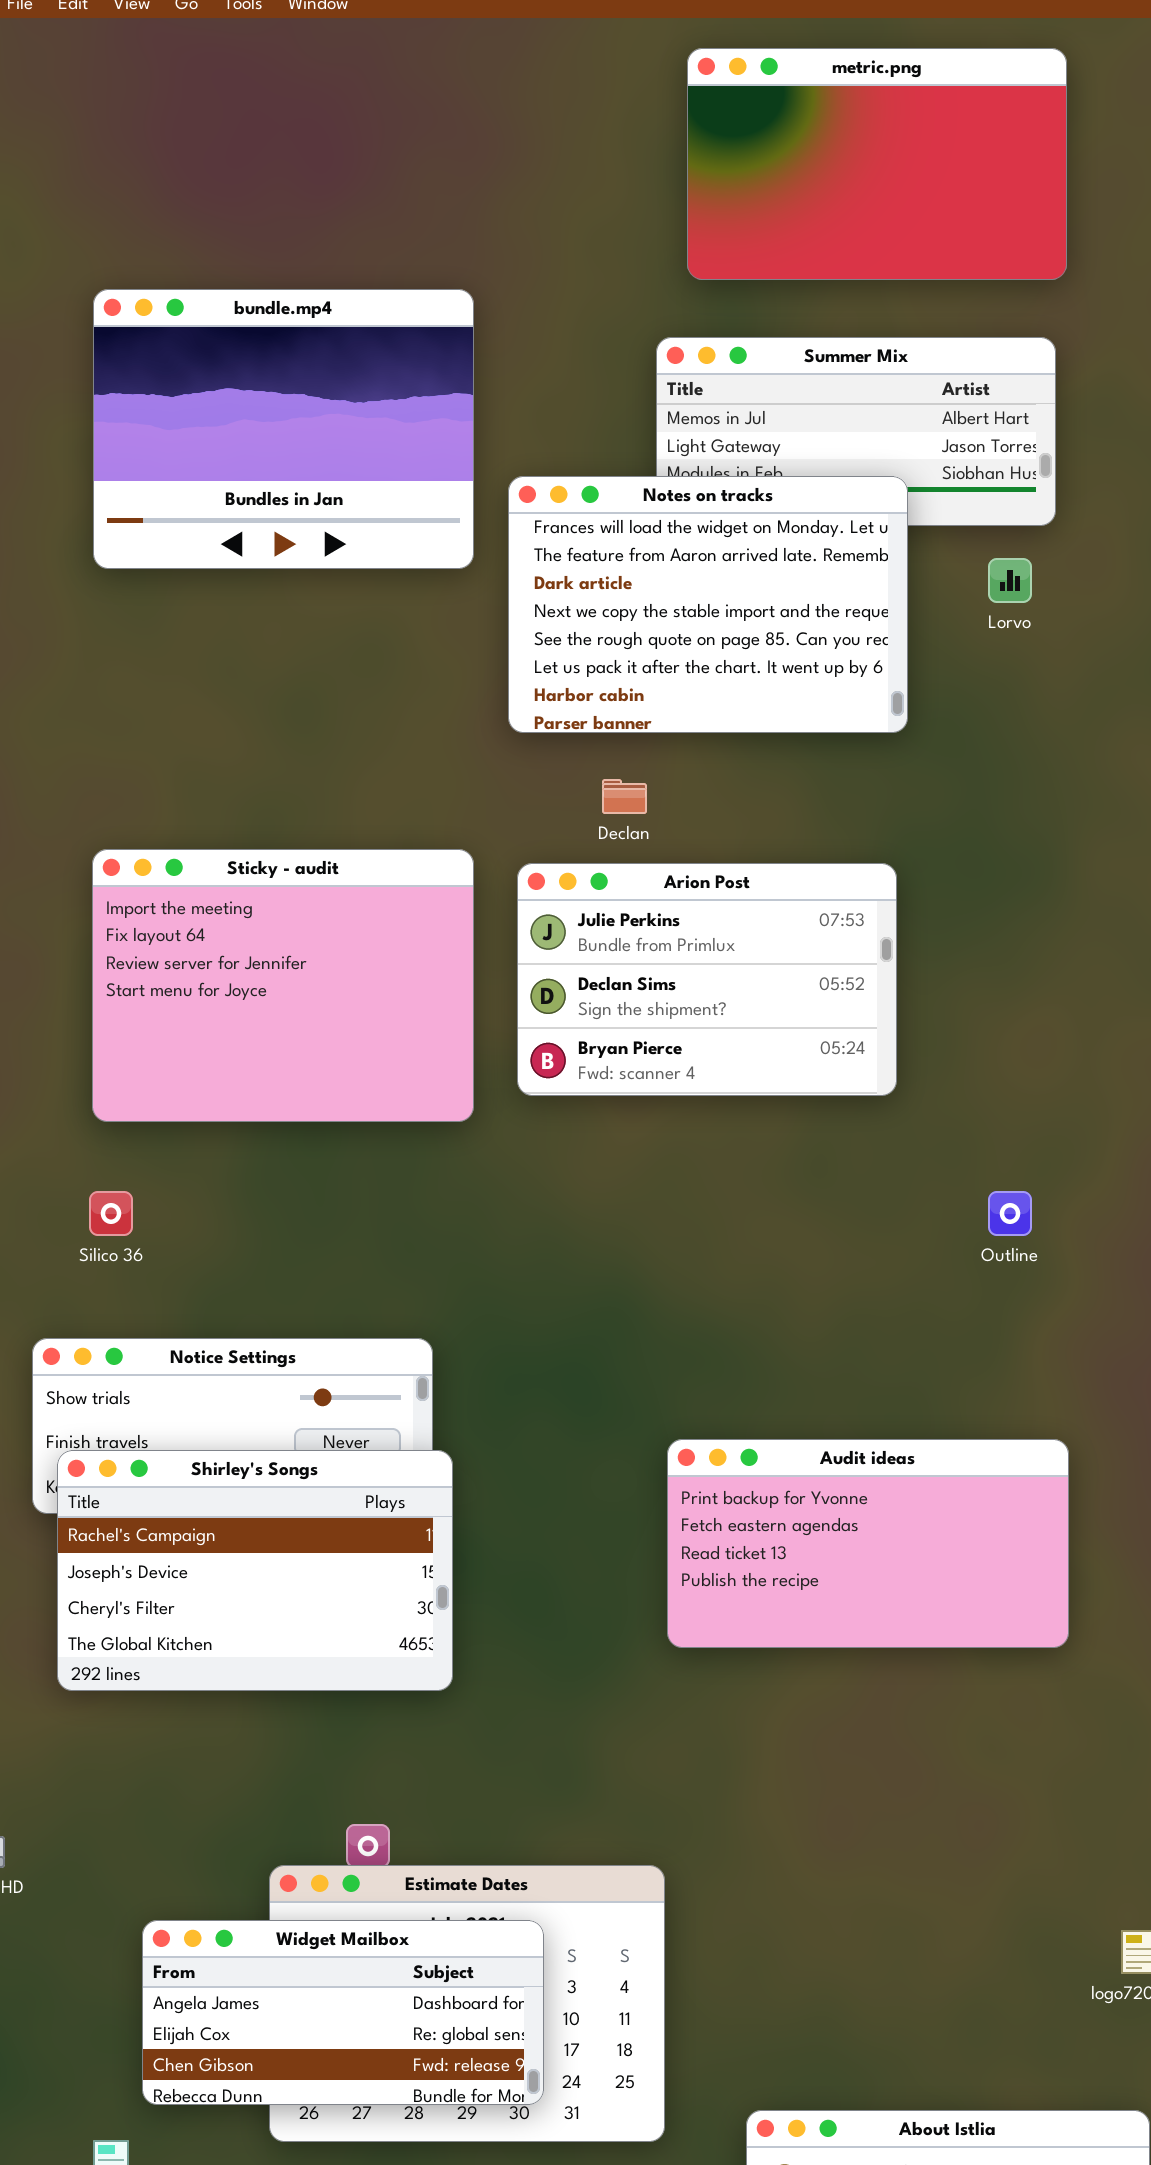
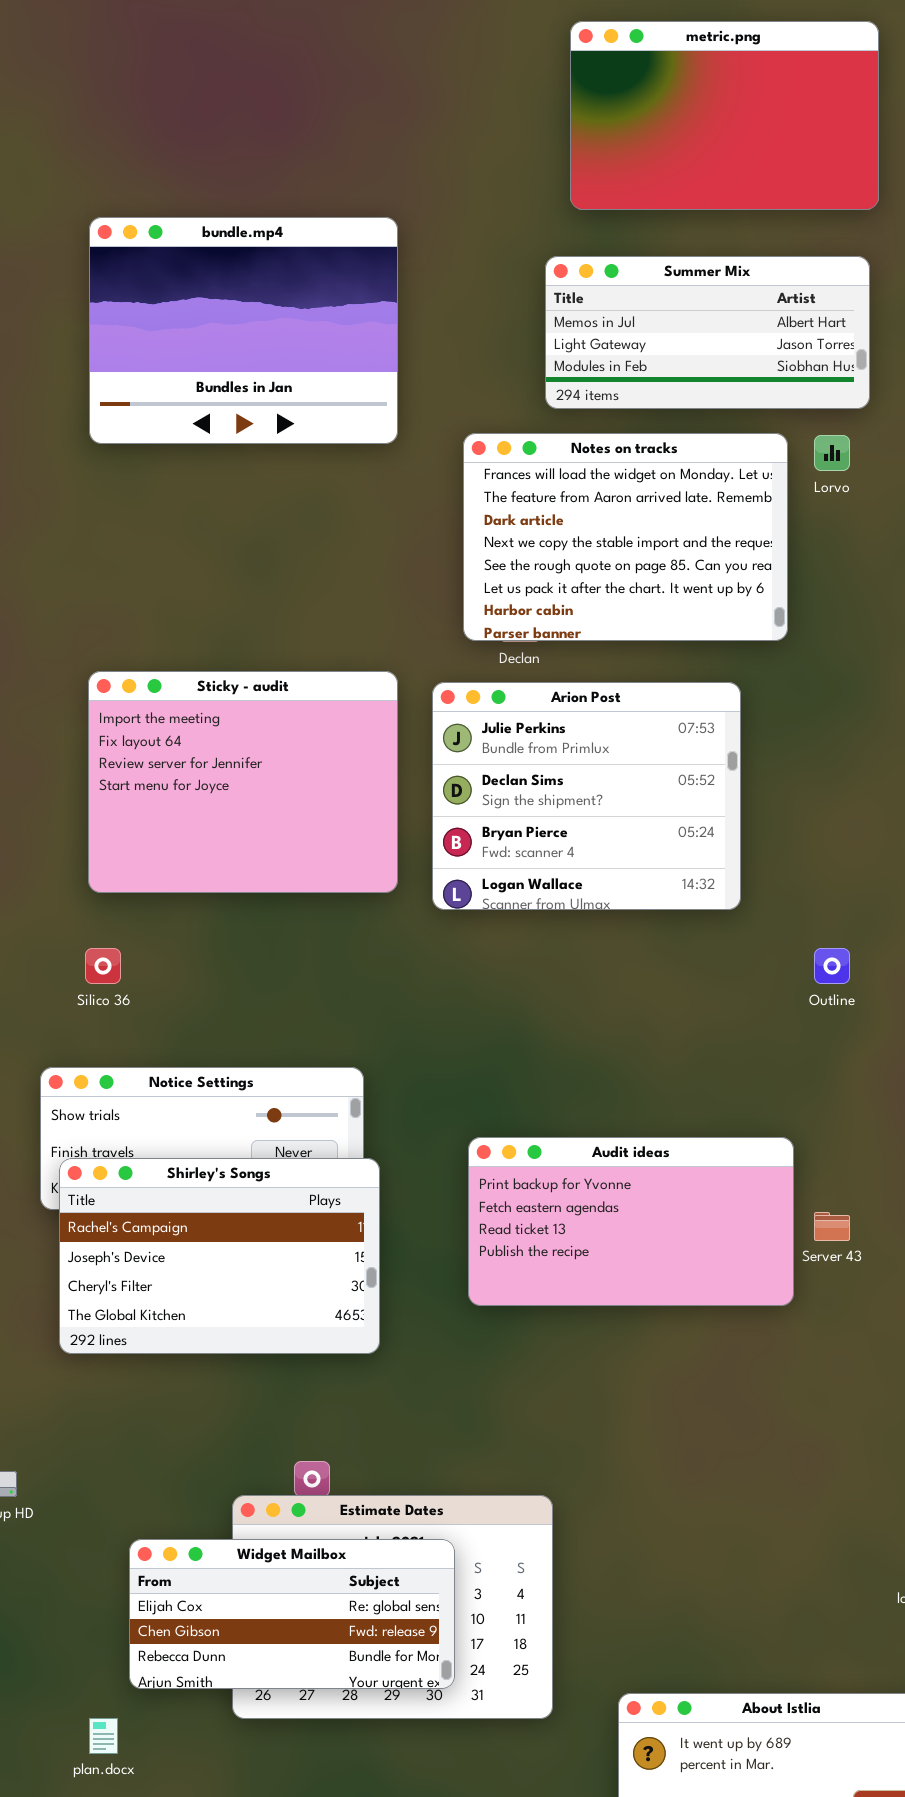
Notes on tracks: [508,476,908,733] -> [463,433,788,641], moved
Arion Post: [517,863,897,1096] -> [432,682,741,910], resized
Audit ideas: [667,1439,1069,1648] -> [468,1137,794,1306], moved
Widget Mailbox: [142,1920,544,2105] -> [129,1539,455,1689], scrolled down 1 row

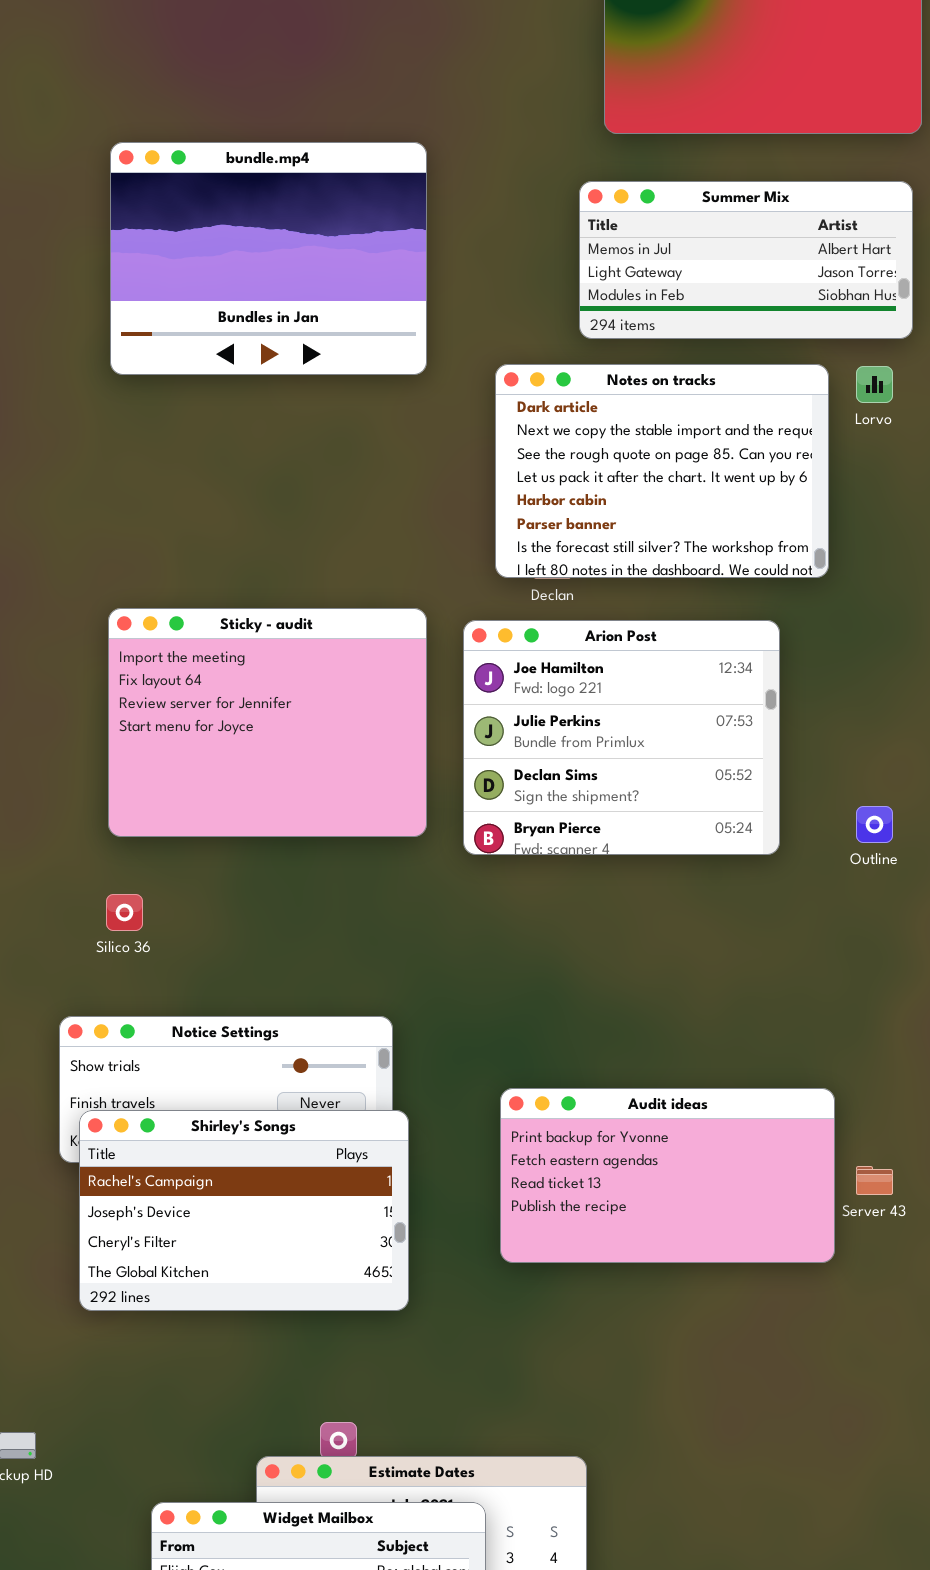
Notes on tracks: [463,433,788,641] -> [495,364,829,578], scrolled down 2 rows
Arion Post: [432,682,741,910] -> [463,620,780,855], scrolled up 1 row
Outline: [814,948,850,984] -> [856,806,893,843], moved

